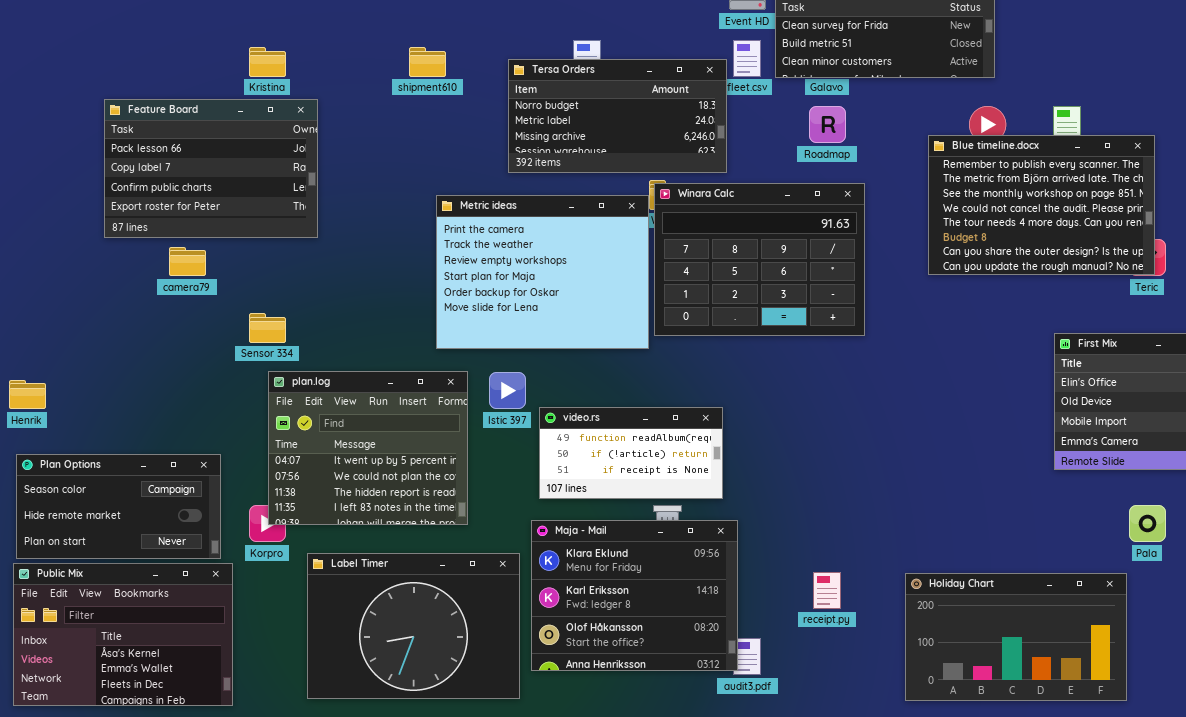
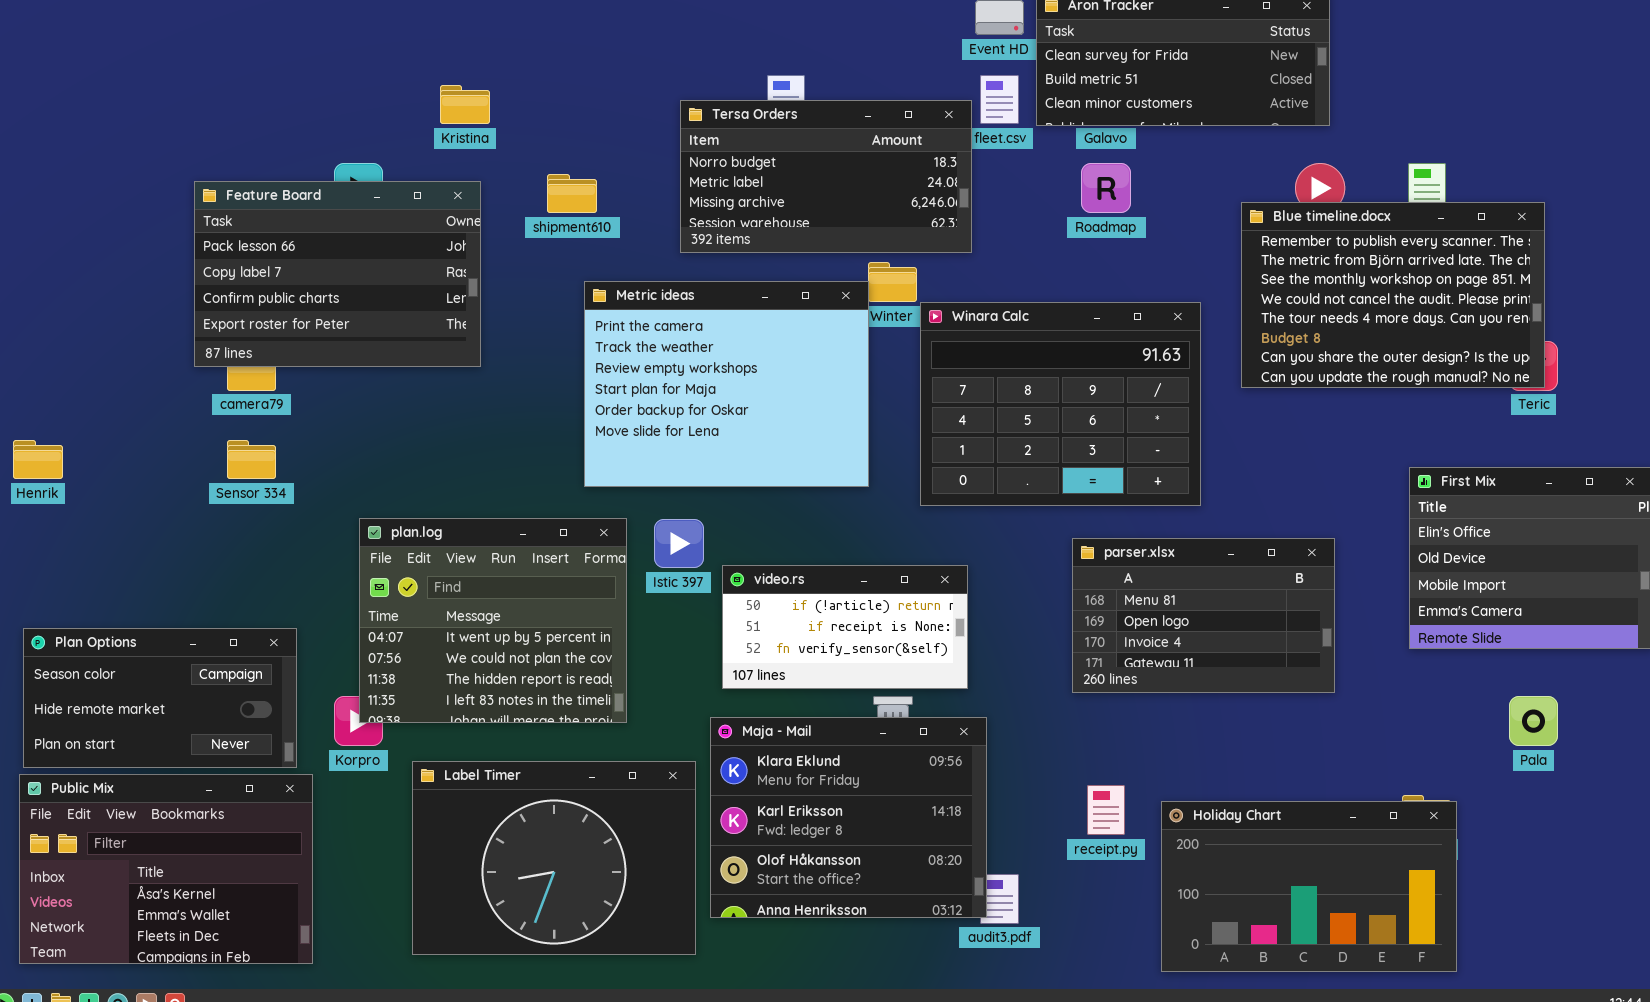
Kristina: [249,47,286,77] -> [440,85,490,124], moved
shipment610: [409,47,446,77] -> [547,174,597,213], moved
Feature Board: [104,99,318,238] -> [194,181,481,367], moved
Winara Calc: [654,183,865,336] -> [920,302,1201,506], moved
Sensor 334: [249,313,286,343] -> [227,440,276,479], moved
Henrik: [9,380,46,409] -> [13,440,63,479], moved
parser.xlsx: none -> [1072,538,1335,693], opened
video.rs: [539,407,723,499] -> [722,565,968,689], scrolled down 1 row
Holiday Chart: [905,573,1127,701] -> [1161,801,1457,972], moved

